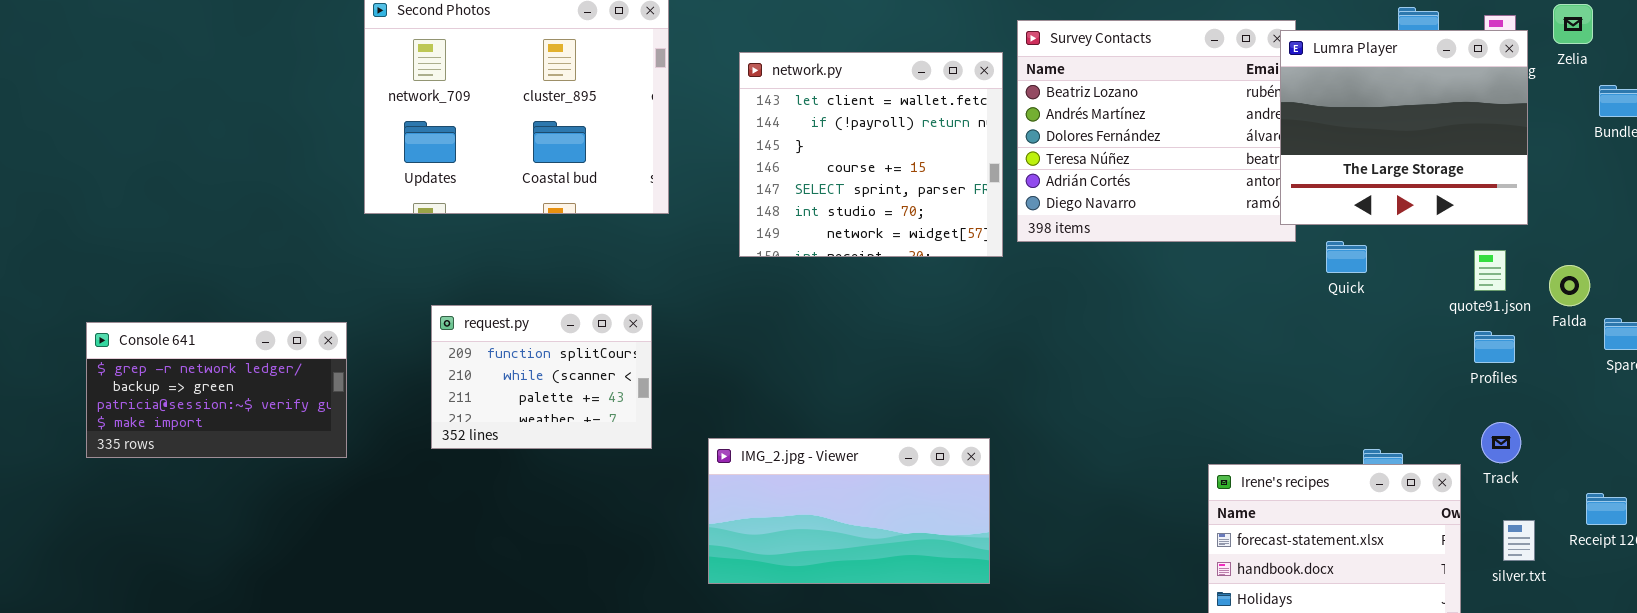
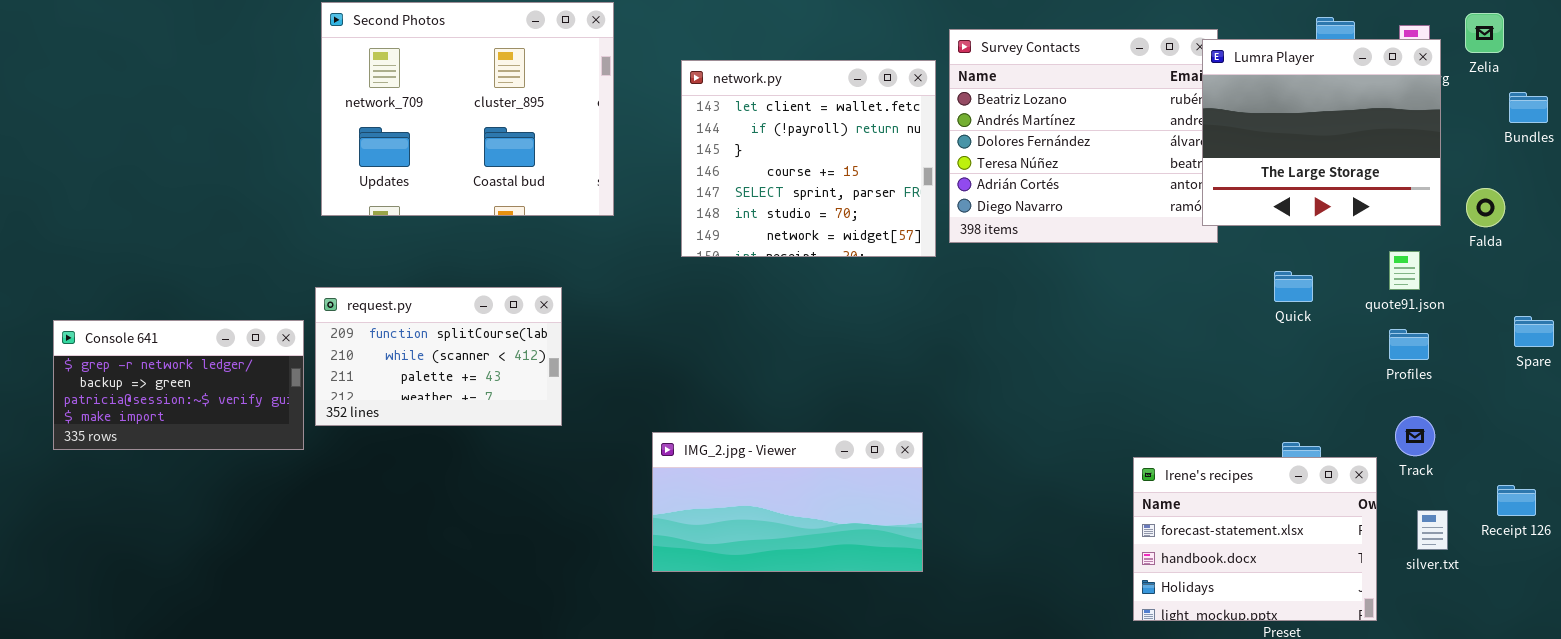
Quick: [1326,241,1367,273] -> [1274,271,1313,302], moved
Falda: [1549,265,1590,306] -> [1466,188,1505,227], moved
request.py: [431,305,652,449] -> [315,287,562,426], moved, resized

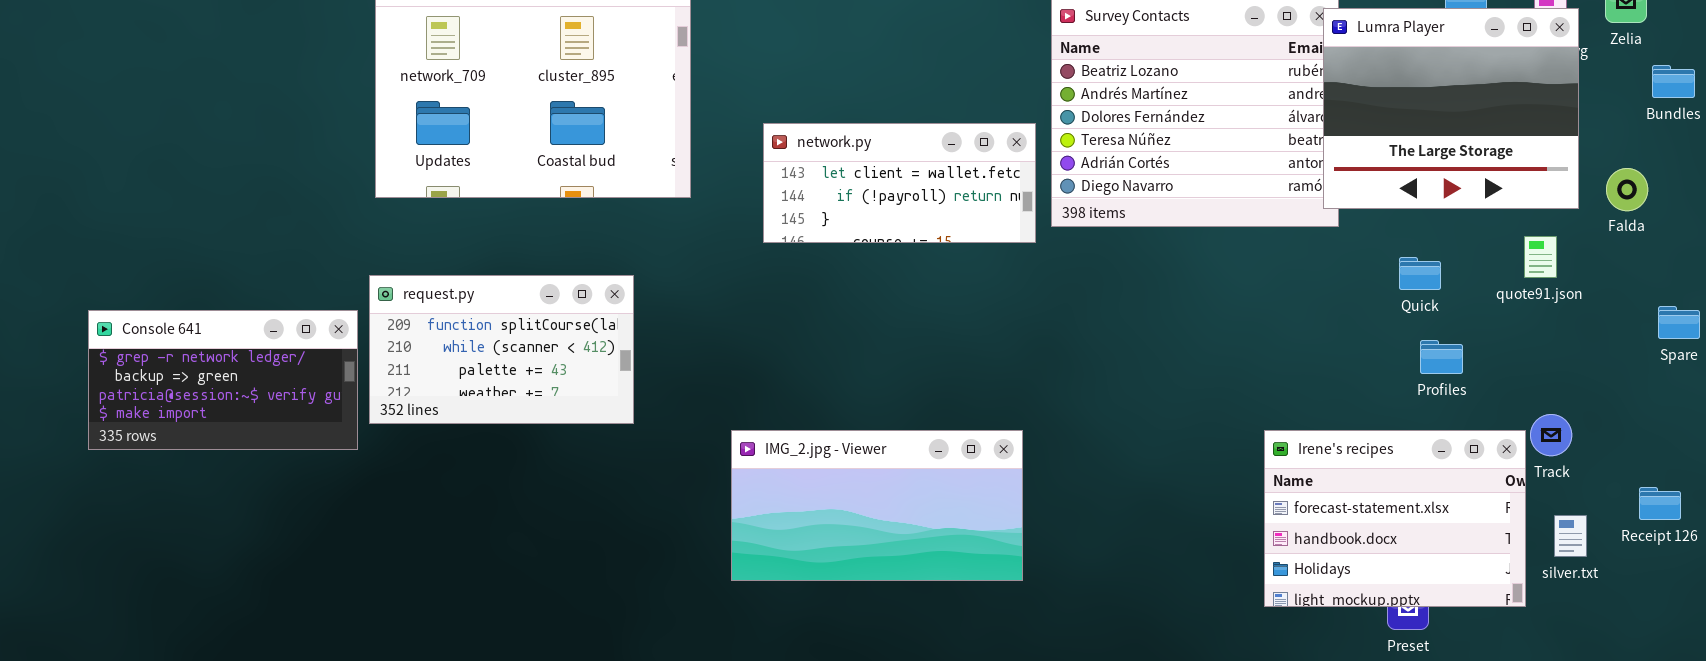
network.py: [681,60,936,257] -> [763,123,1036,243], resized
Profiles: [1389,329,1429,360] -> [1420,340,1463,374], moved
Irene's recipes: [1133,457,1377,621] -> [1264,430,1526,607], moved

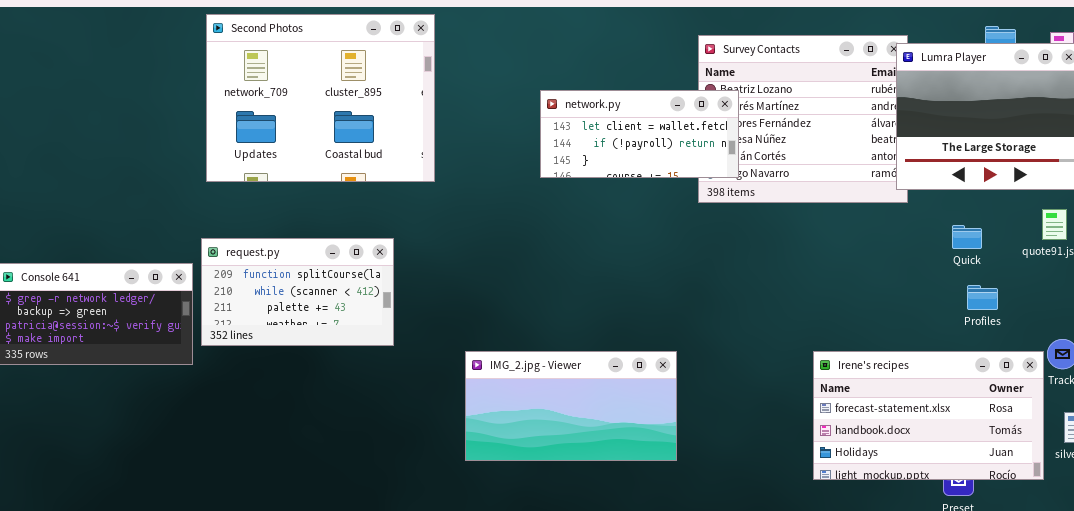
network.py: [763,123,1036,243] -> [540,90,739,178], moved
Irene's recipes: [1264,430,1526,607] -> [813,351,1044,480], resized

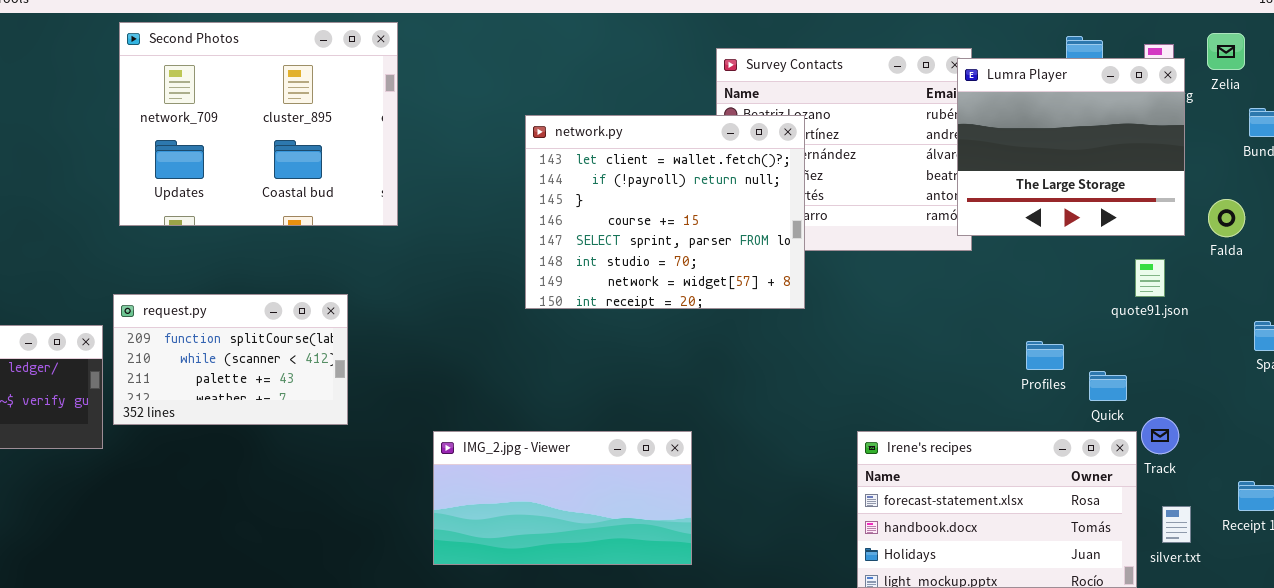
network.py: [540,90,739,178] -> [525,115,805,309], resized
Quick: [952,225,982,249] -> [1089,371,1127,401], moved
Profiles: [967,285,998,310] -> [1026,341,1064,370], moved

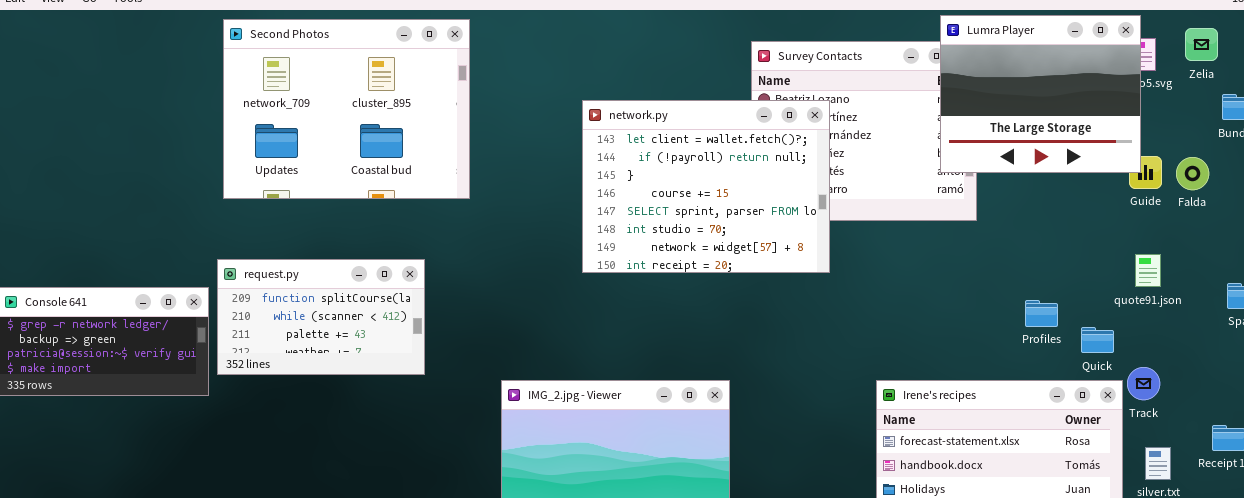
Lumra Player: [957,58,1185,236] -> [940,15,1141,173], moved
Falda: [1208,199,1245,237] -> [1176,157,1209,190], moved
quote91.json: [1135,259,1165,297] -> [1135,254,1161,287], moved

